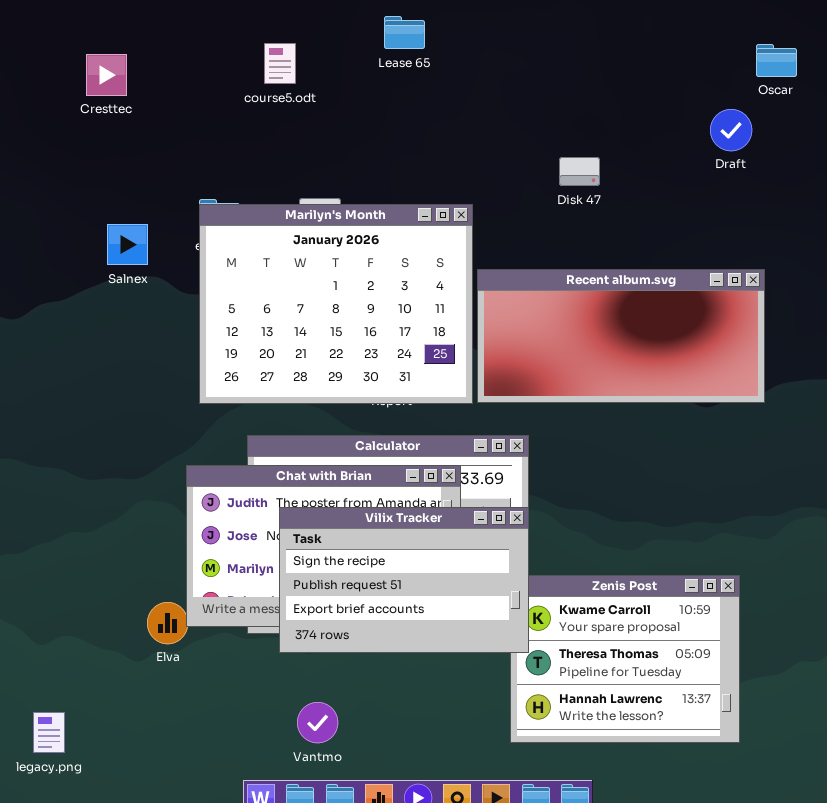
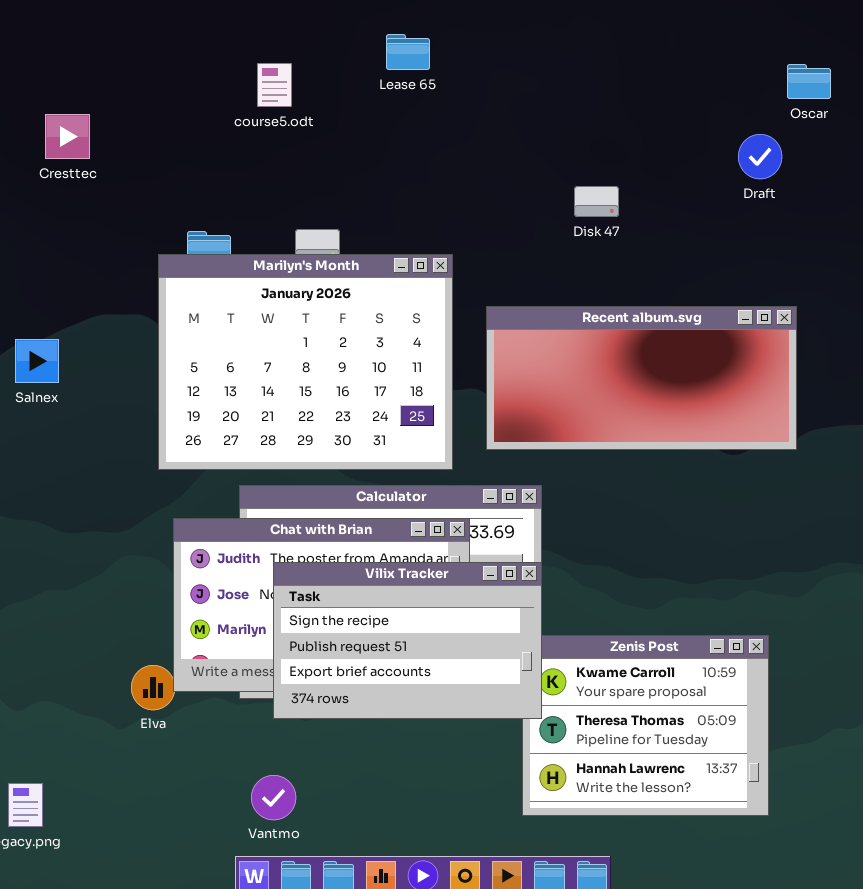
Cresttec: [86,54,127,96] -> [45,114,90,159], moved
Marilyn's Month: [199,204,473,404] -> [158,254,453,470], moved
Salnex: [107,224,148,265] -> [15,339,59,383], moved
Vantmo: [297,702,338,743] -> [251,775,296,820], moved

